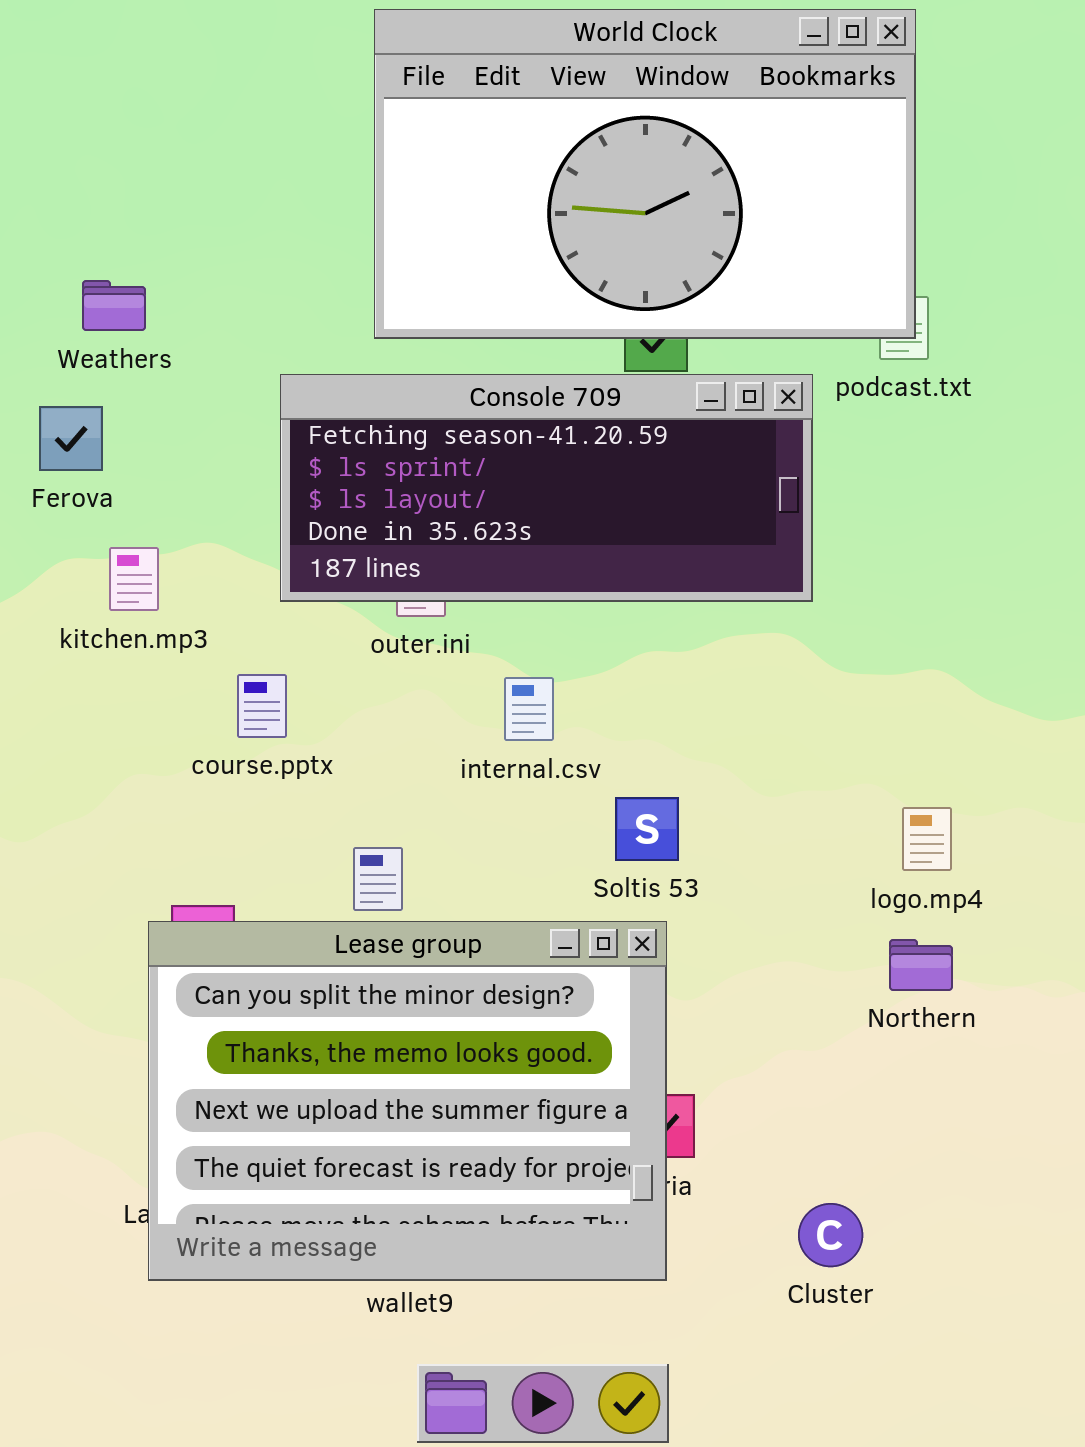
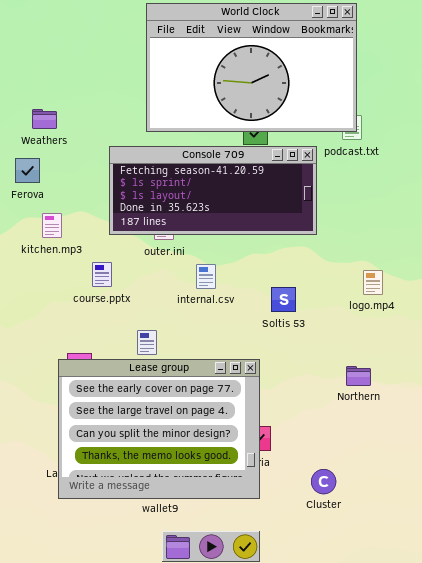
Soltis 53: [615,797,679,861] -> [271,287,296,312], moved
logo.mp4: [902,807,952,871] -> [363,270,383,295], moved
Lease group: [148,921,667,1281] -> [58,359,260,499], scrolled up 2 rows

